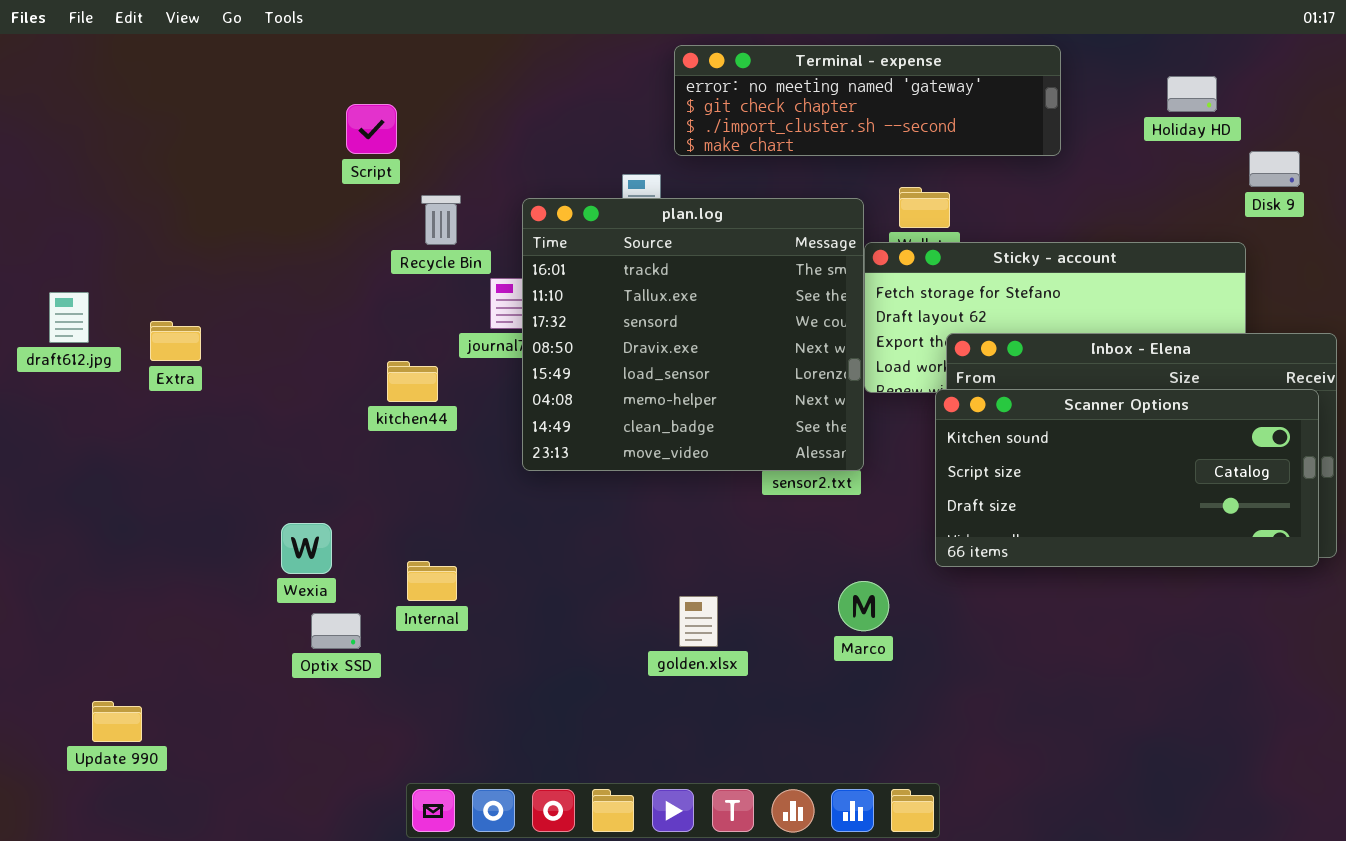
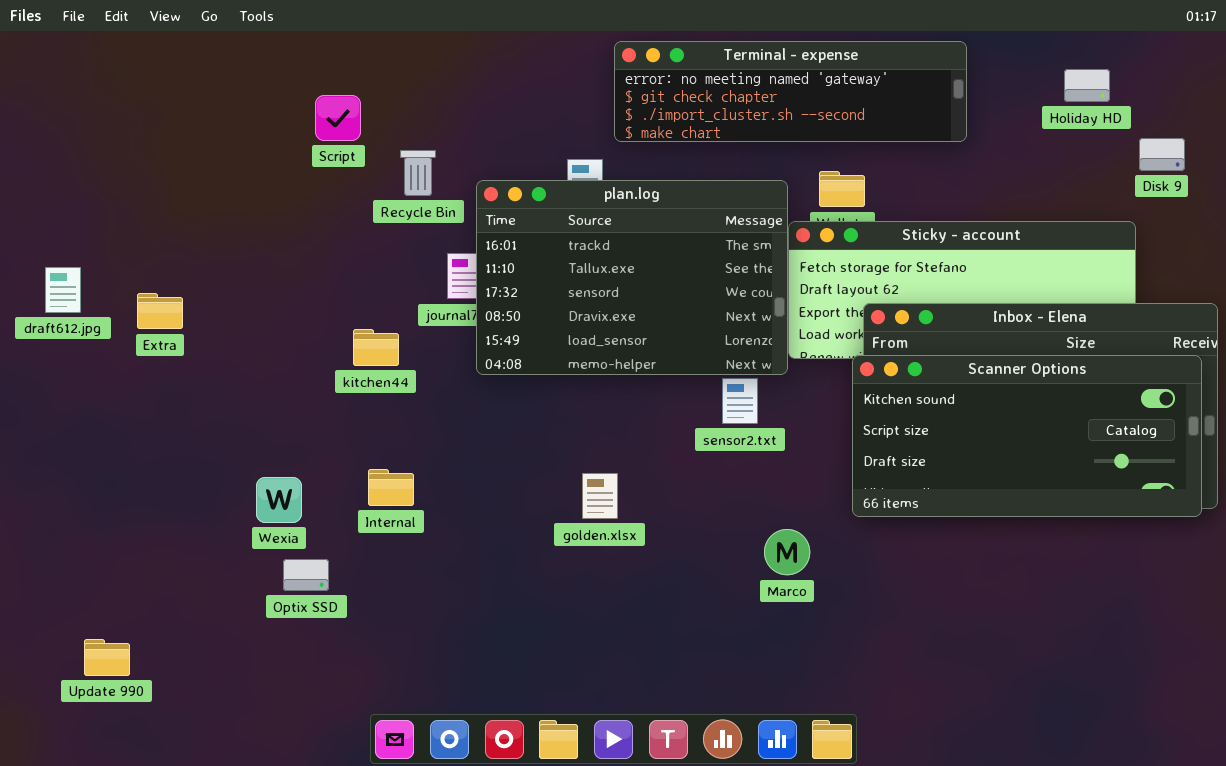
Recycle Bin: [421,195,461,245] -> [400,150,436,196], moved
plan.log: [522,198,864,471] -> [476,180,788,375], resized
Internal: [407,561,457,601] -> [368,469,414,506], moved
golden.xlsx: [679,596,718,647] -> [582,473,618,519], moved

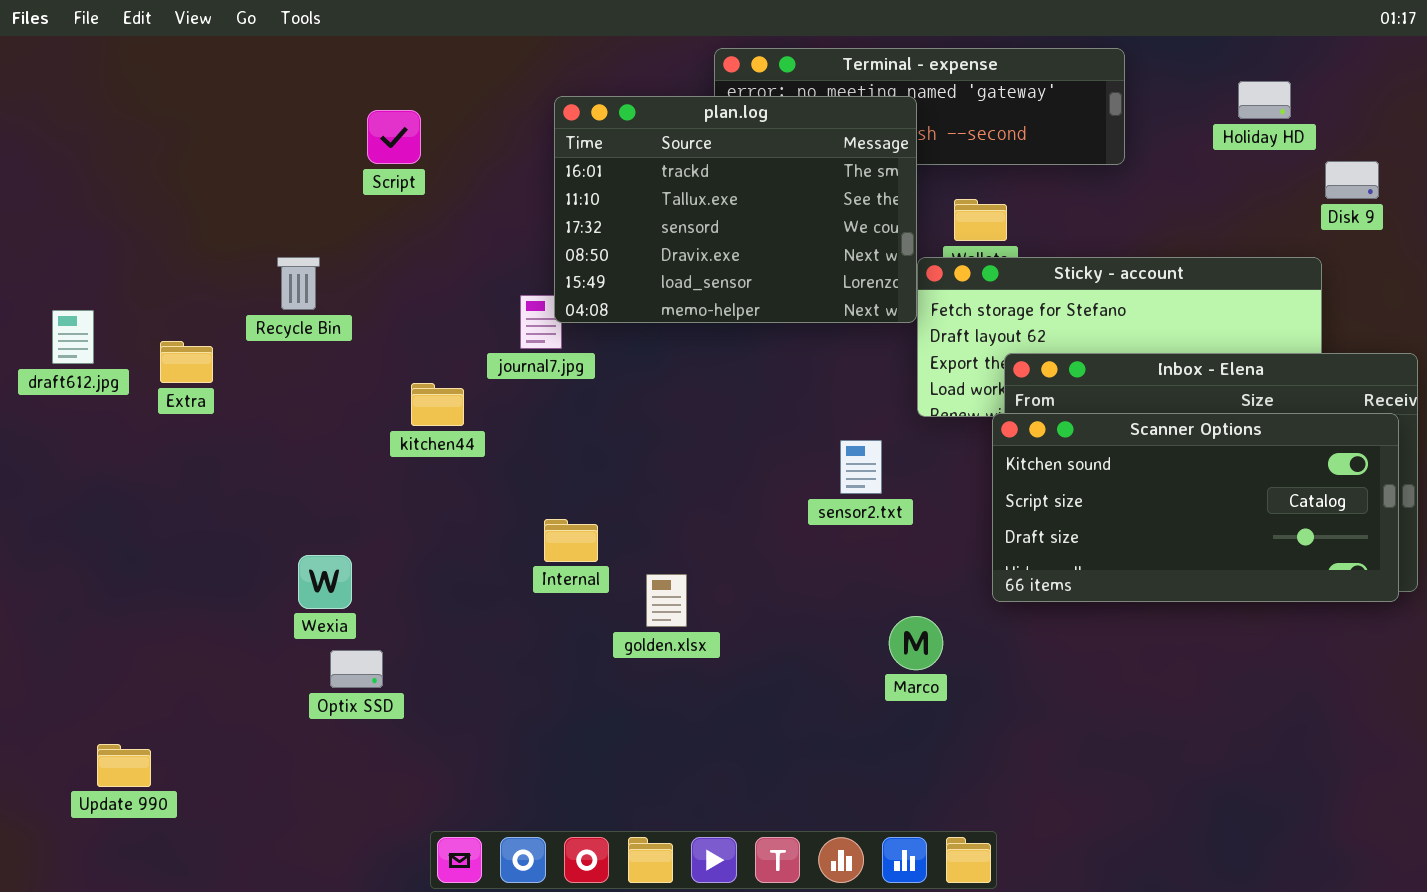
Recycle Bin: [400,150,436,196] -> [277,257,320,310], moved
plan.log: [476,180,788,375] -> [554,96,917,323], moved
Internal: [368,469,414,506] -> [544,519,598,562], moved
golden.xlsx: [582,473,618,519] -> [646,574,687,627], moved

